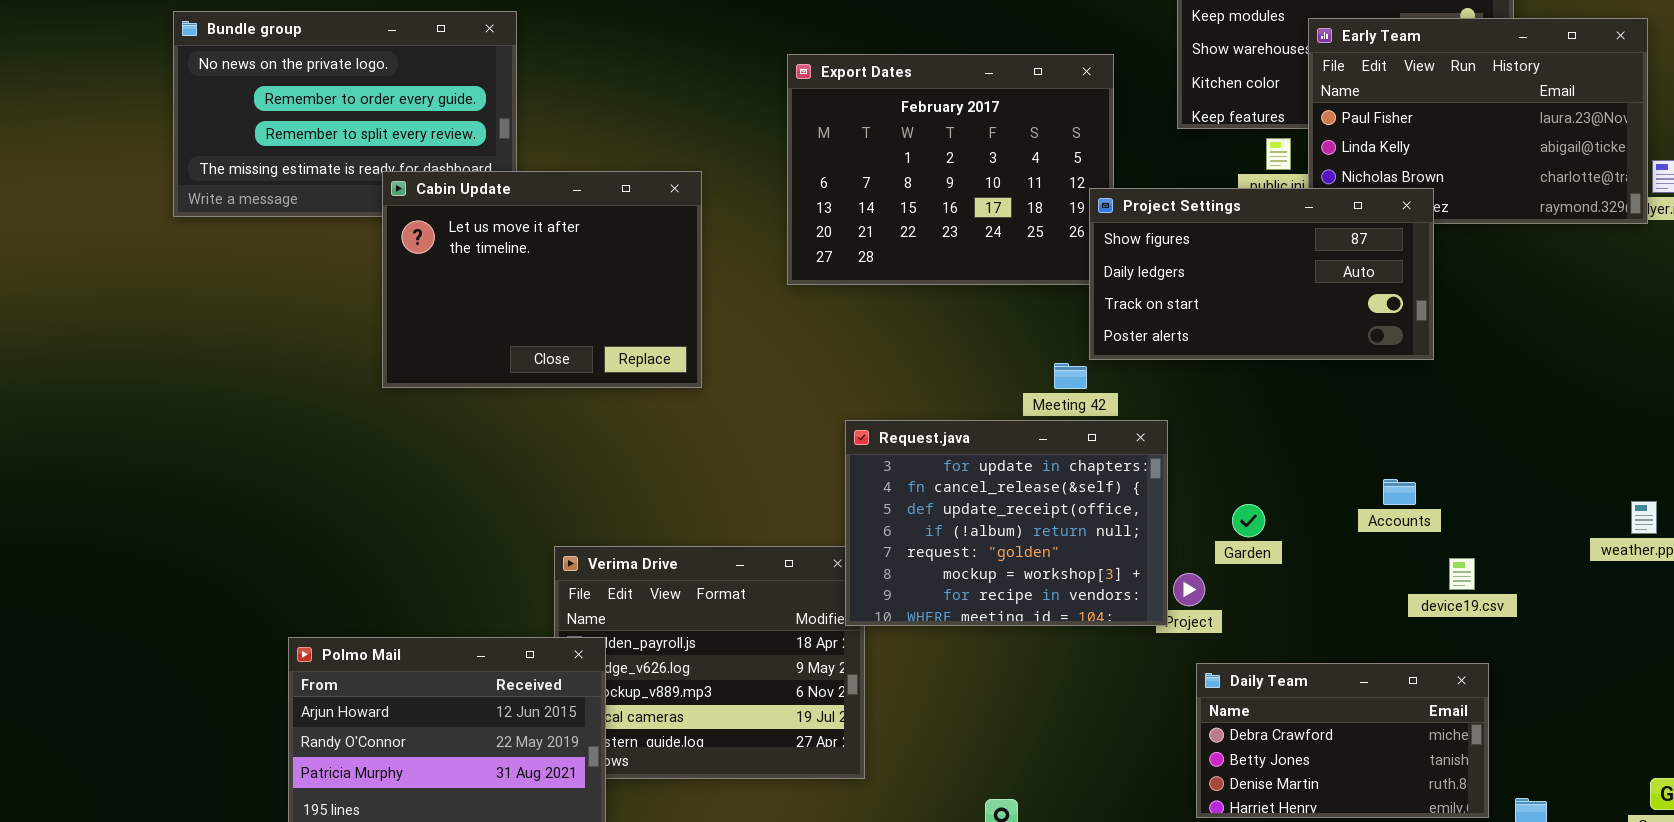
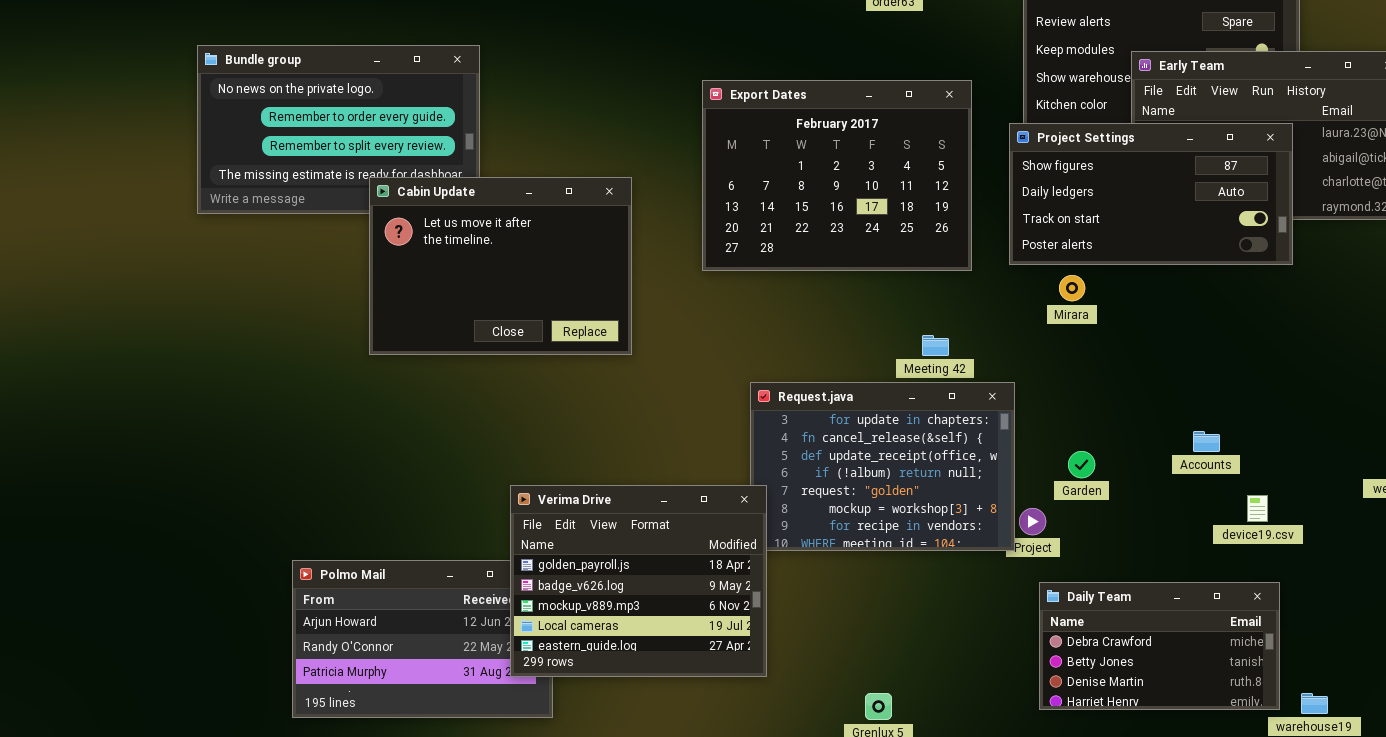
Project Settings: [1089,188,1434,360] -> [1009,123,1293,265], moved
Verima Drive: [554,546,865,779] -> [510,485,767,677], raised

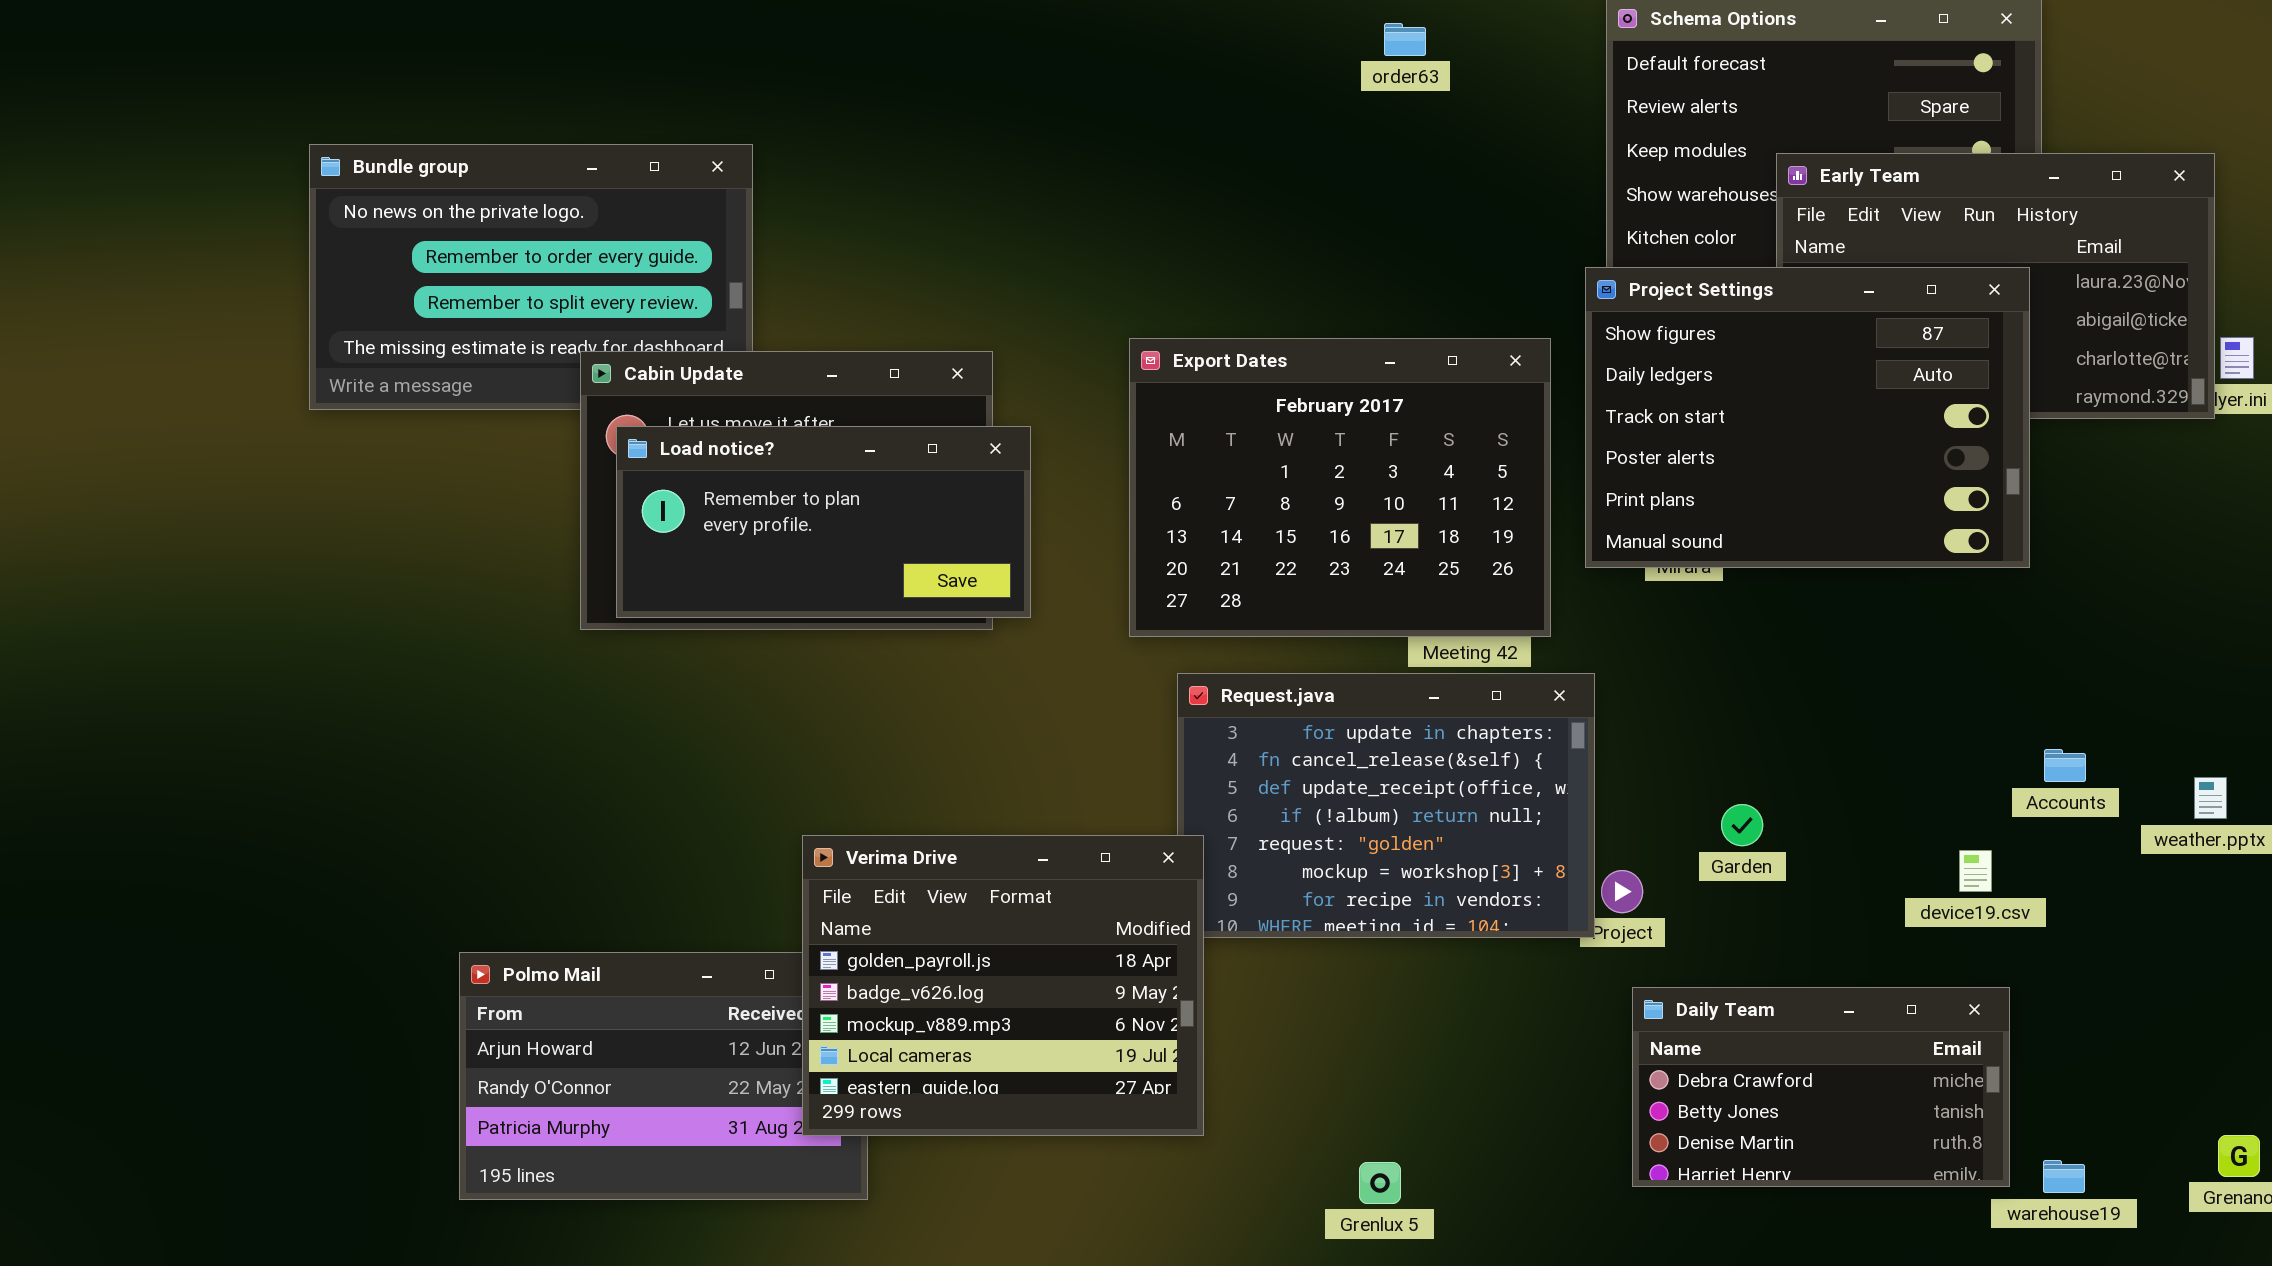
Export Dates: [702,80,972,271] -> [1129,338,1551,637], moved
Project Settings: [1009,123,1293,265] -> [1585,267,2030,568], resized
Load notice?: none -> [616,426,1031,618], opened
Accounts: [1193,431,1220,452] -> [2044,749,2086,782], moved
Garden: [1068,451,1095,478] -> [1721,804,1763,846], moved

